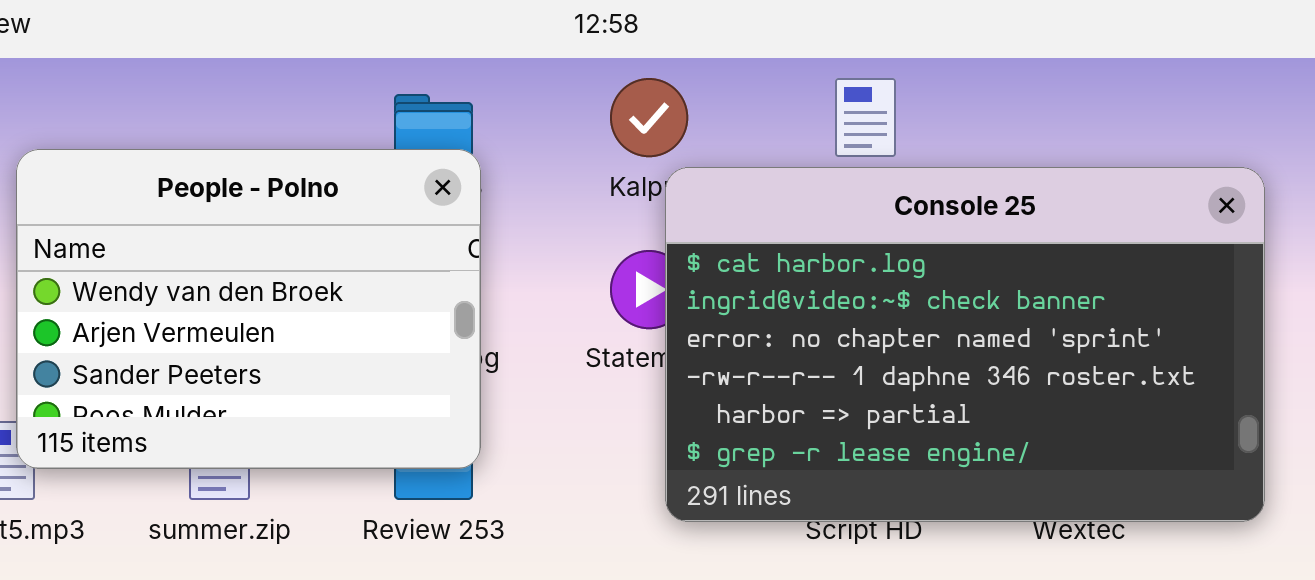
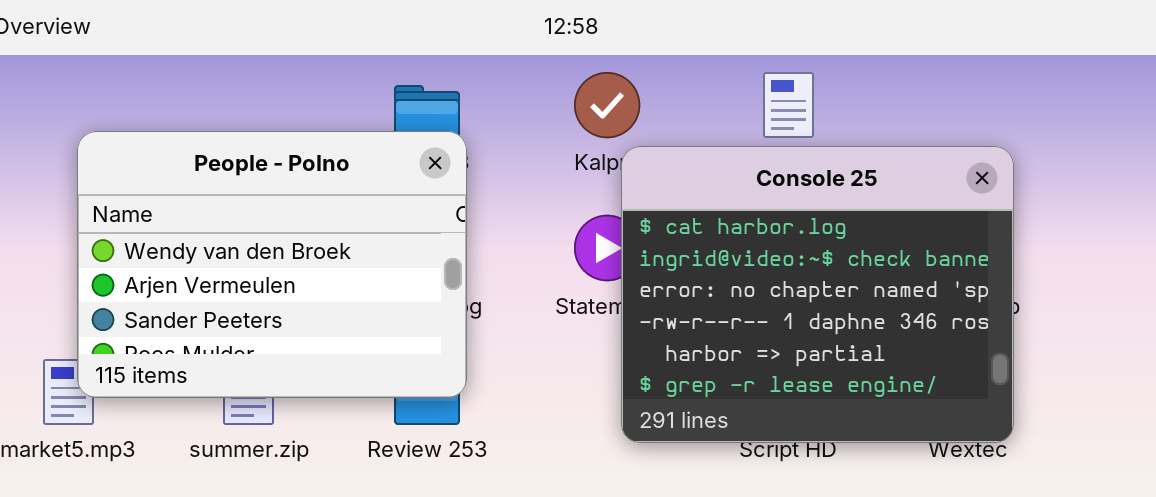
Console 25: [665,167,1265,522] -> [621,146,1014,443], resized

